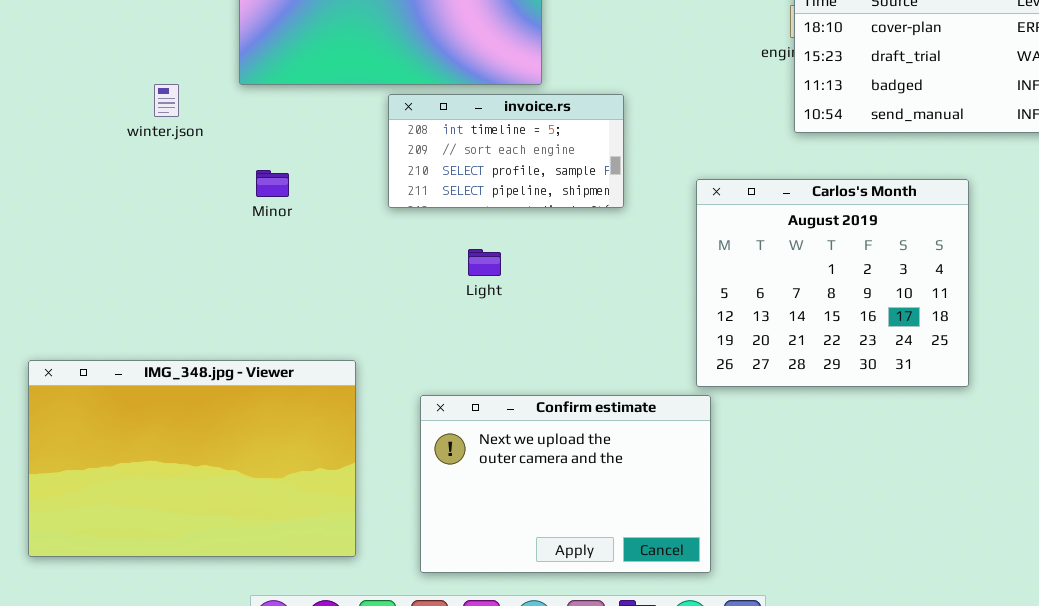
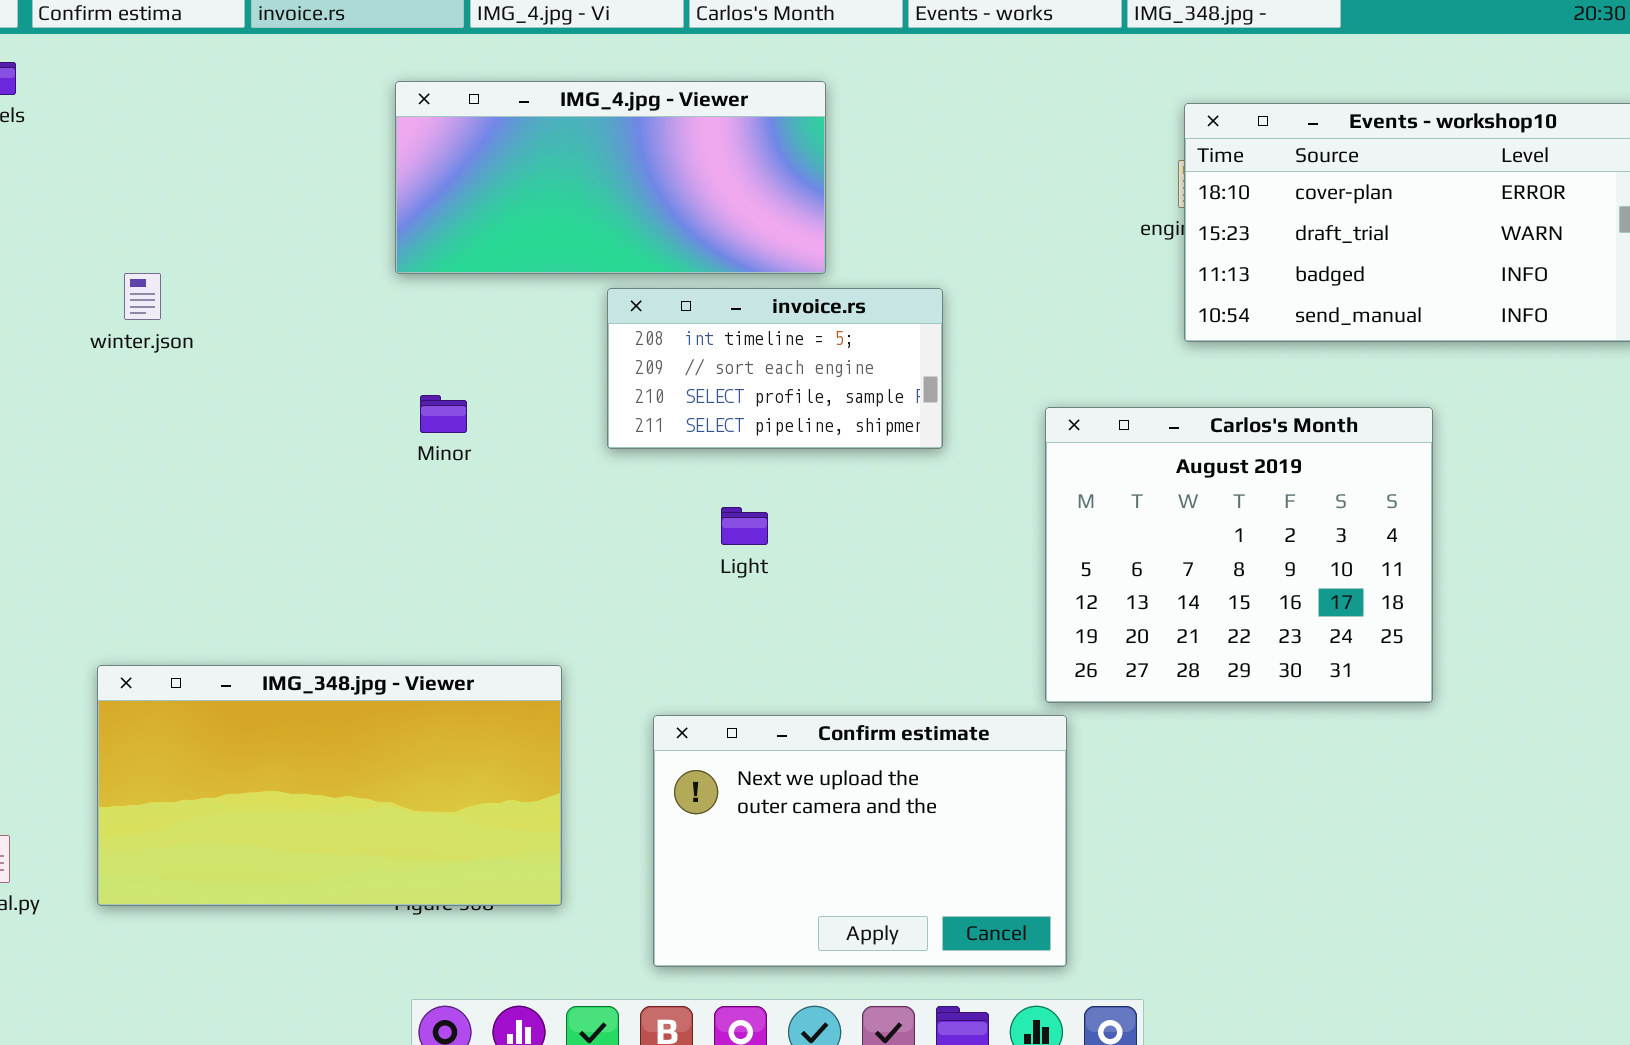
winter.json: [154,84,179,117] -> [124,273,161,320], moved
IMG_348.jpg - Viewer: [28,360,356,557] -> [97,665,562,906], resized

